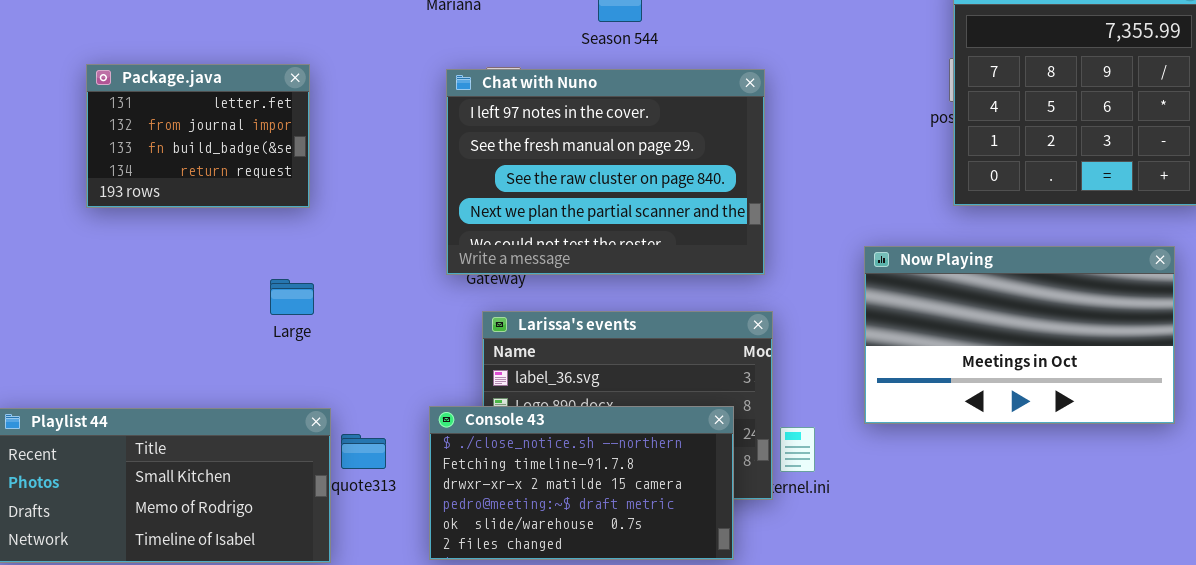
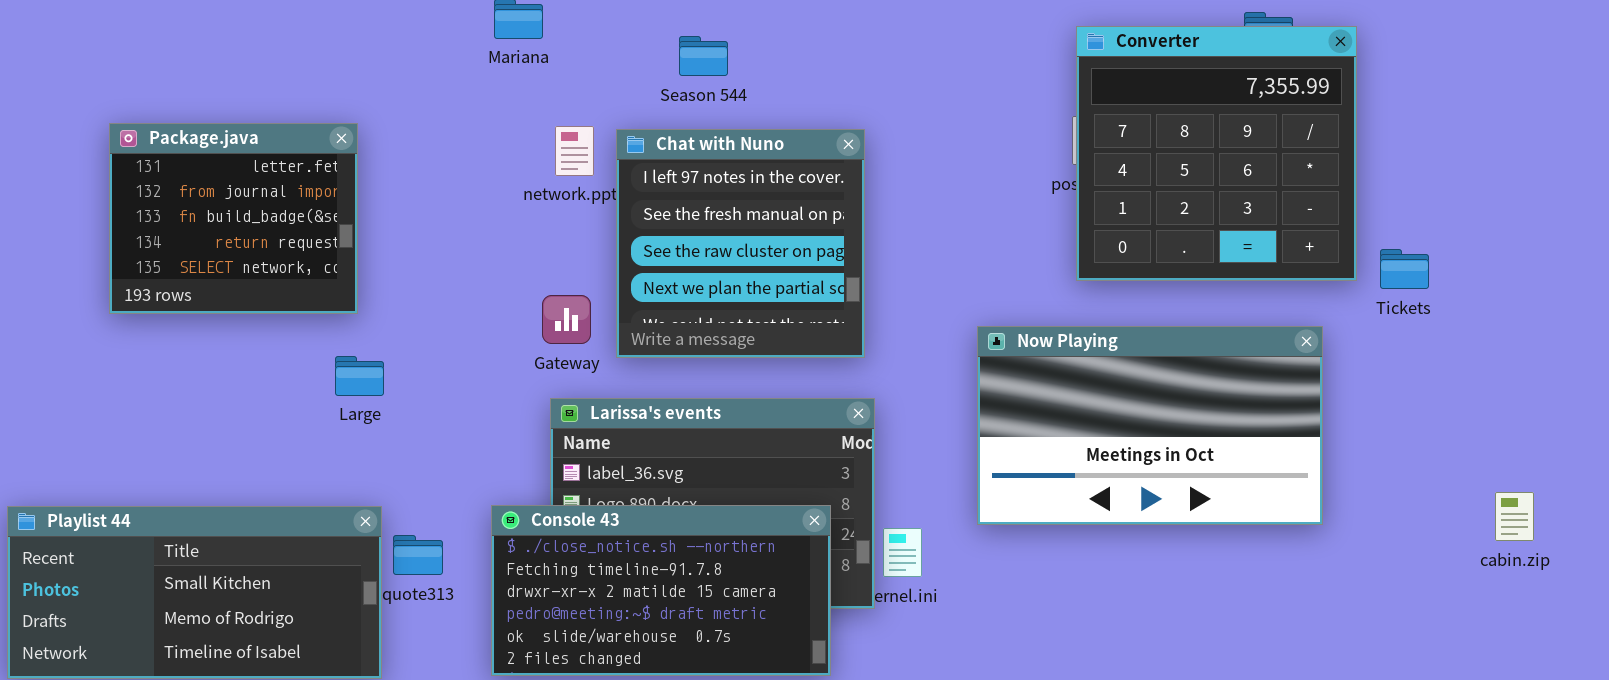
Package.java: [86,64,310,208] -> [109,123,358,314], resized
Chat with Nuno: [446,69,765,275] -> [616,129,865,358], resized
Large: [270,279,314,315] -> [335,356,384,396], moved

